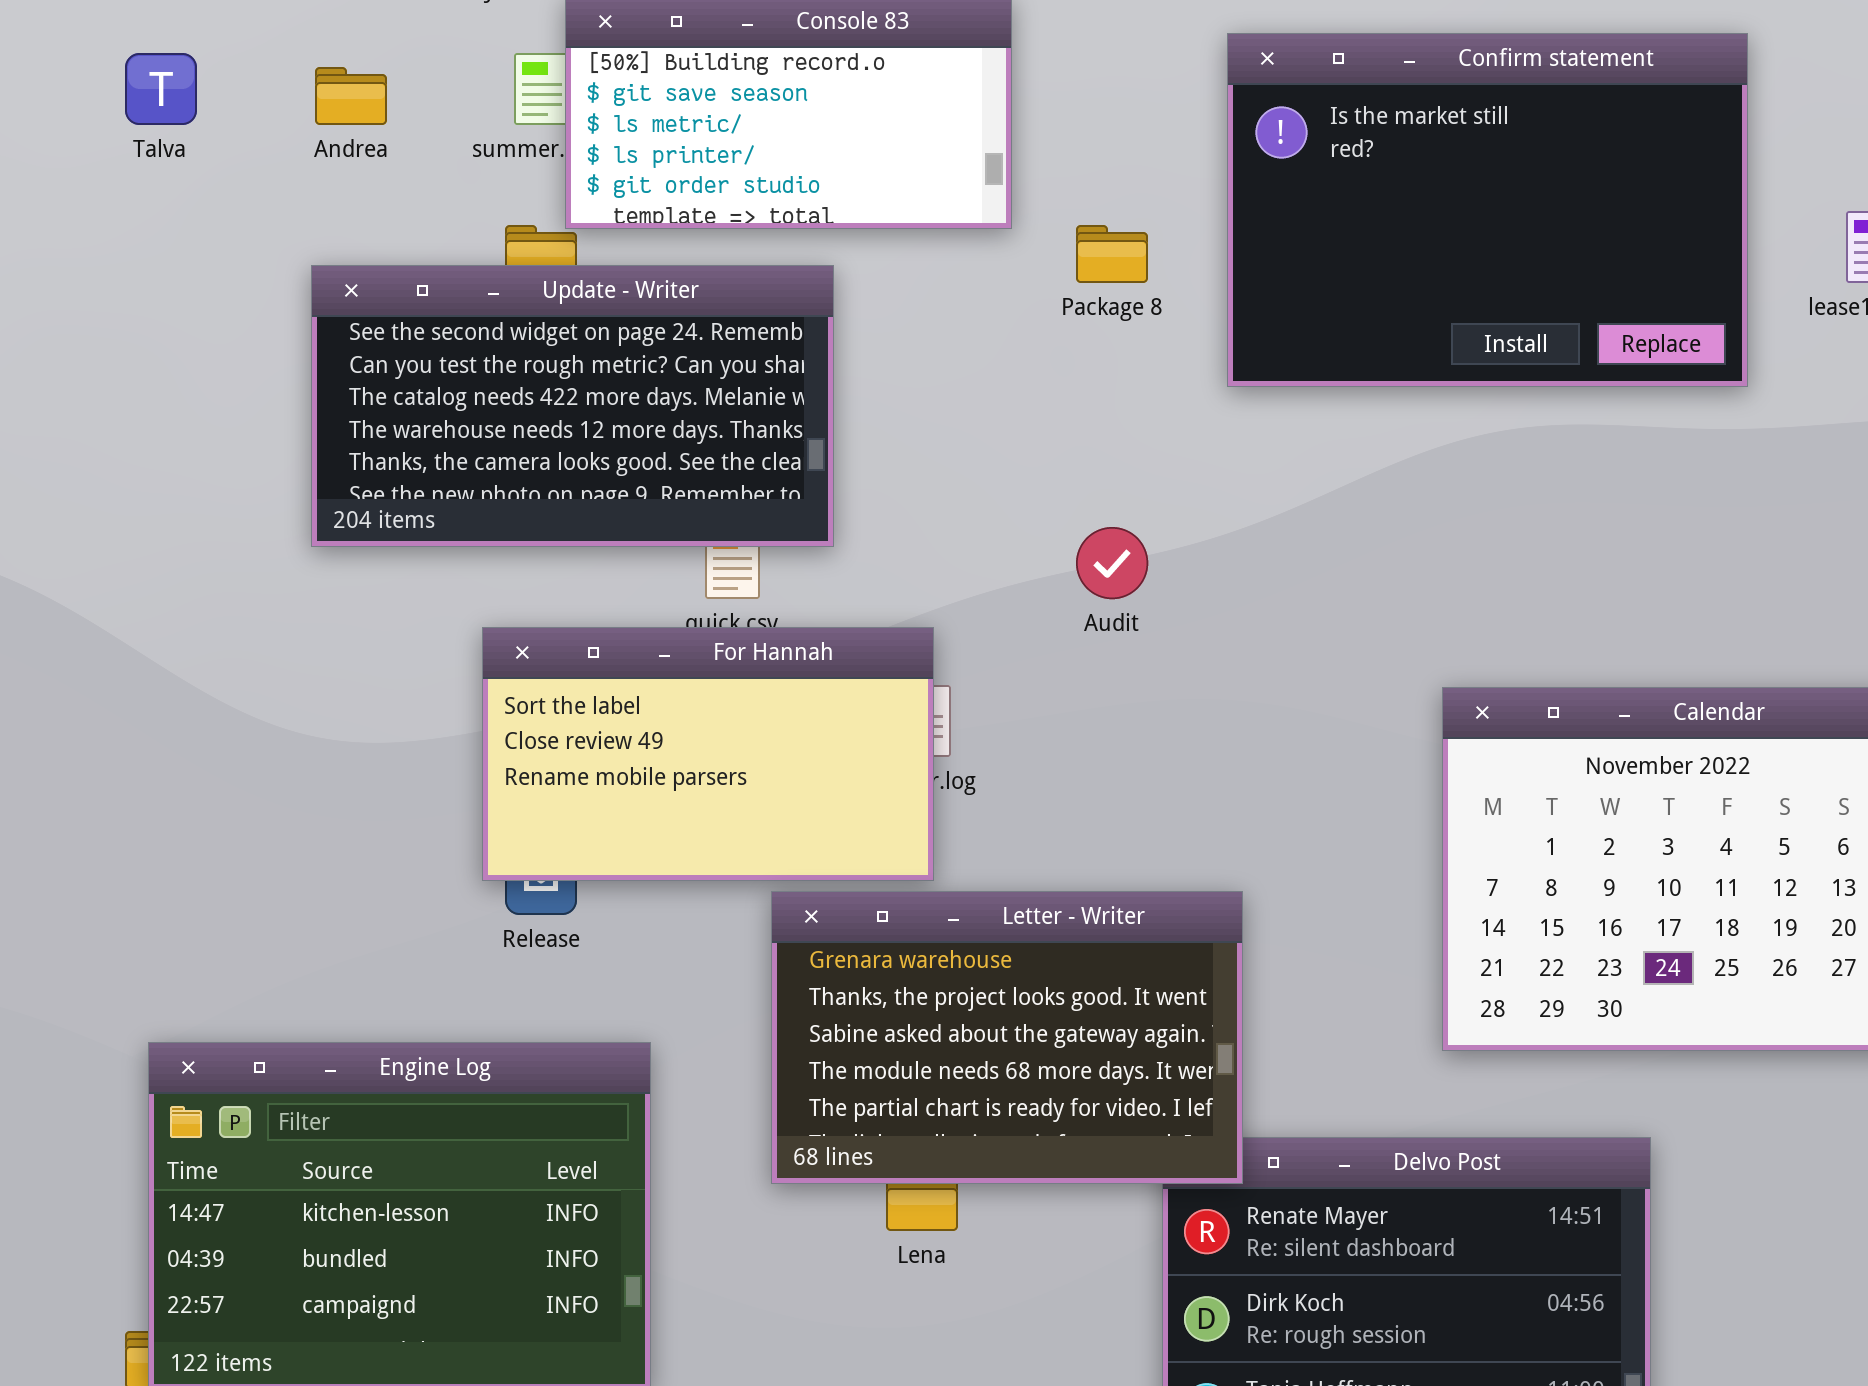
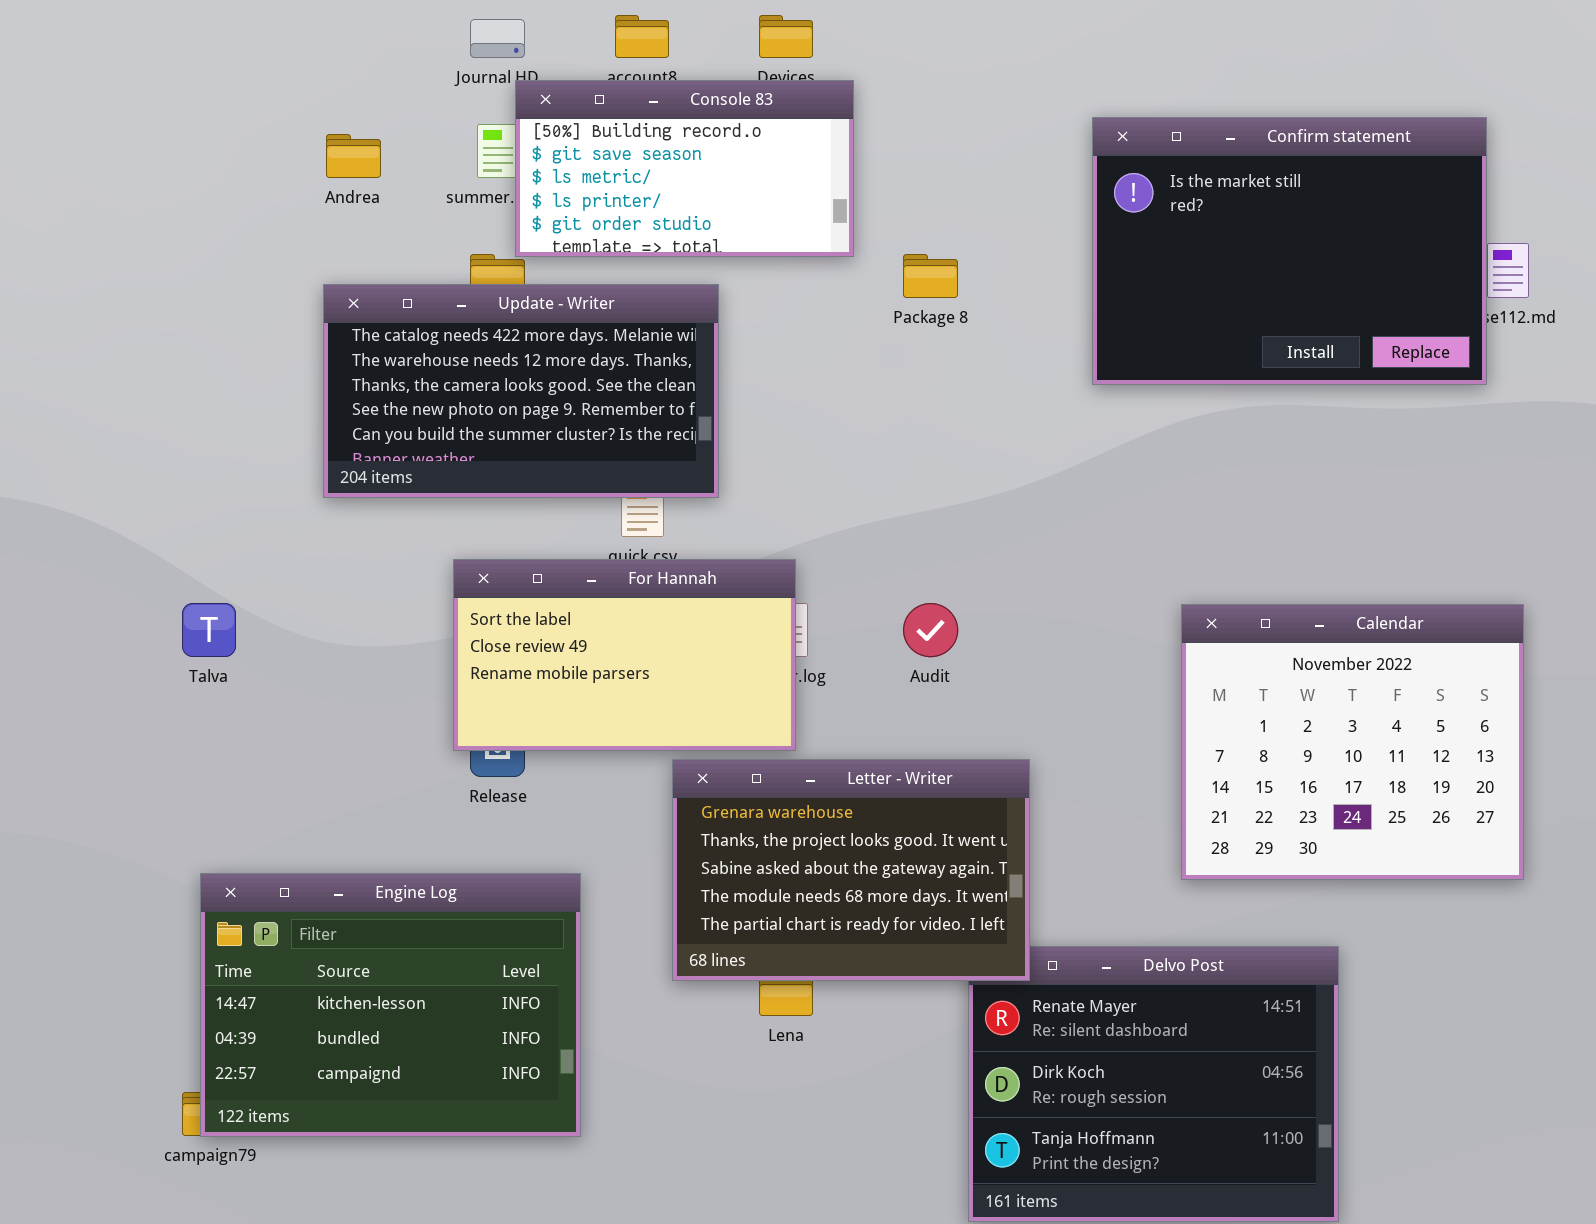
Confirm statement: [1227,33,1748,387] -> [1092,117,1487,385], moved
Talva: [125,53,197,125] -> [182,603,236,657], moved
Update - Writer: [311,265,834,547] -> [323,284,719,498], scrolled down 2 rows
Audit: [1076,527,1148,599] -> [903,603,958,657], moved

